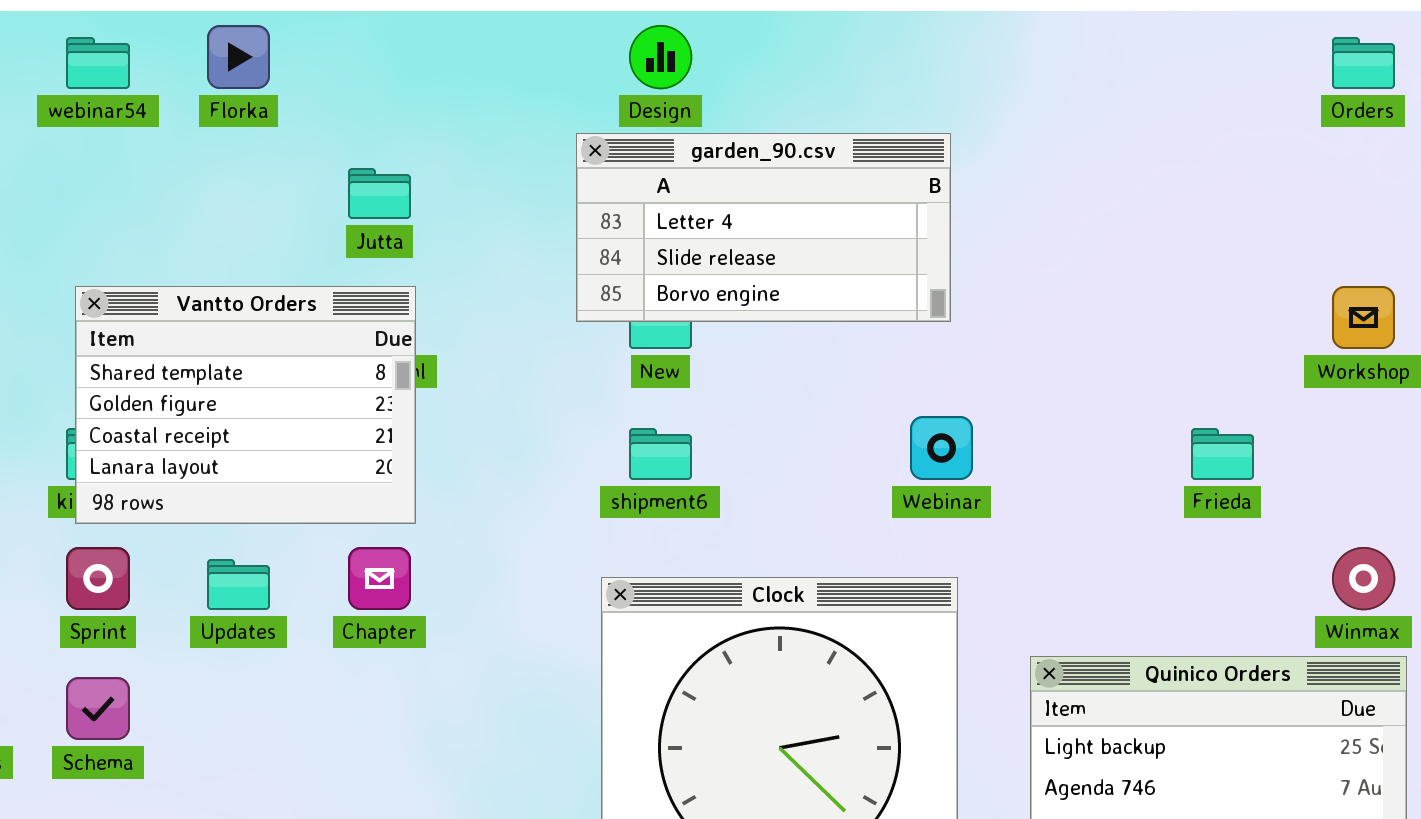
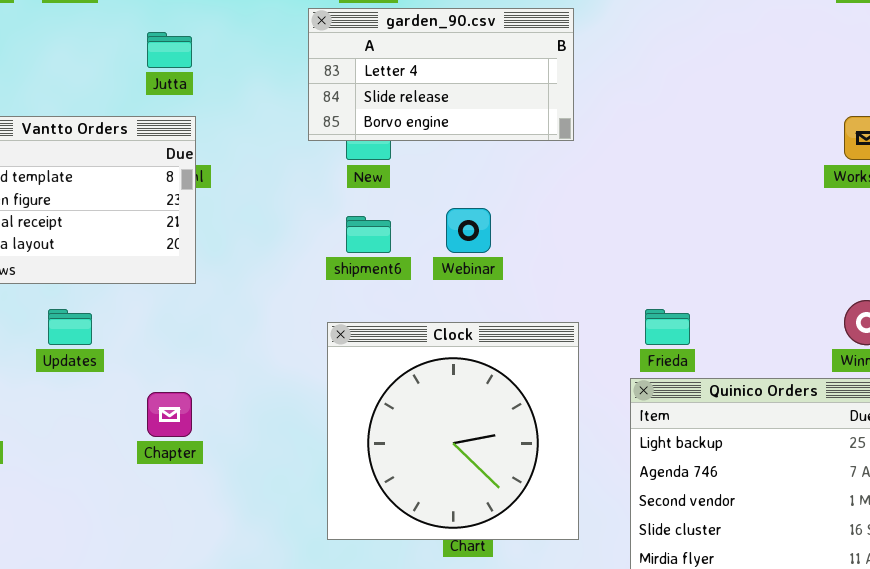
Webinar: [910,416,973,480] -> [446,208,491,253], moved
Frieda: [1191,428,1254,480] -> [645,309,690,345], moved
Chapter: [348,547,411,610] -> [147,392,192,437], moved

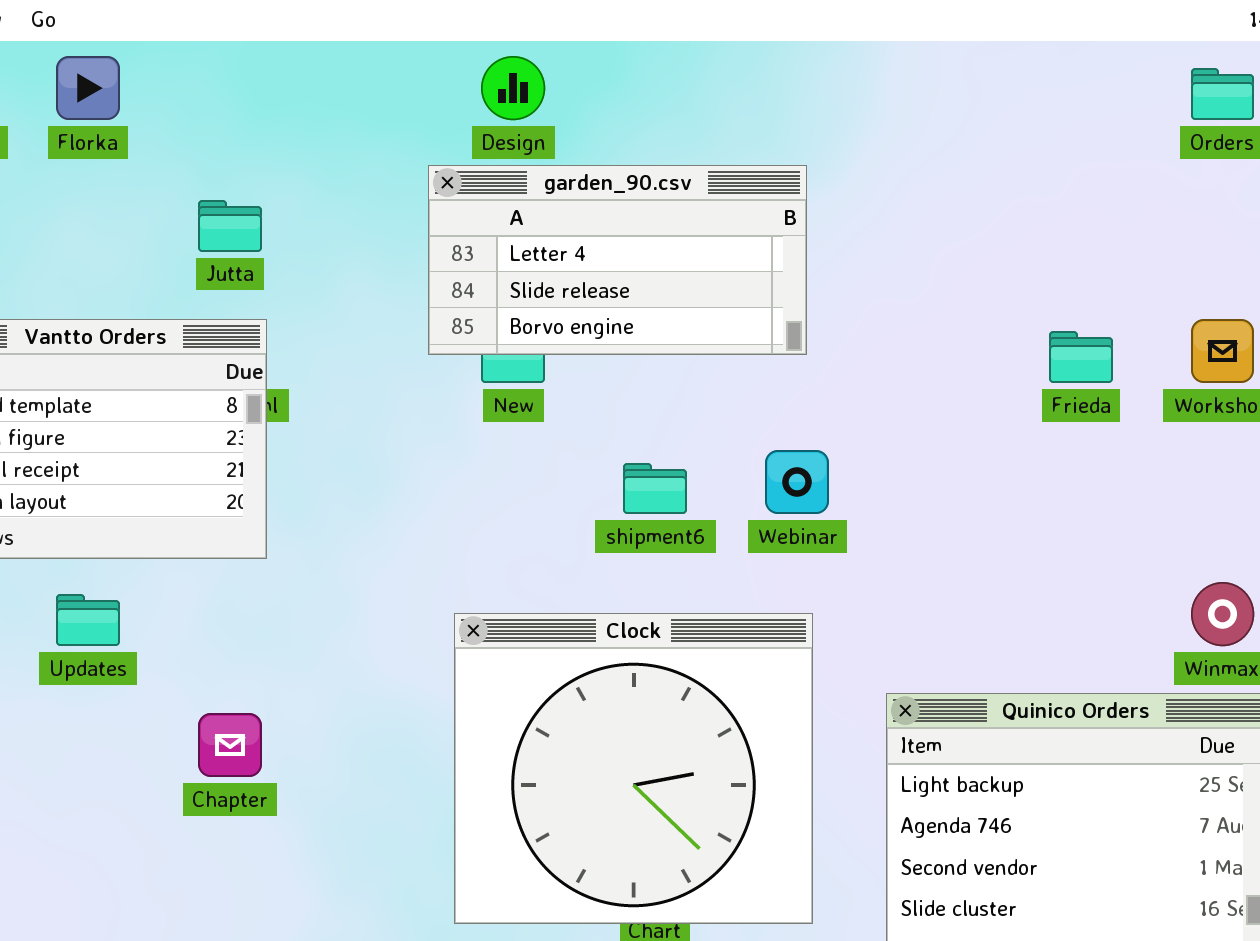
Webinar: [446,208,491,253] -> [765,450,829,514], moved
shipment6: [346,216,391,253] -> [623,463,687,514], moved
Frieda: [645,309,690,345] -> [1049,331,1113,383], moved

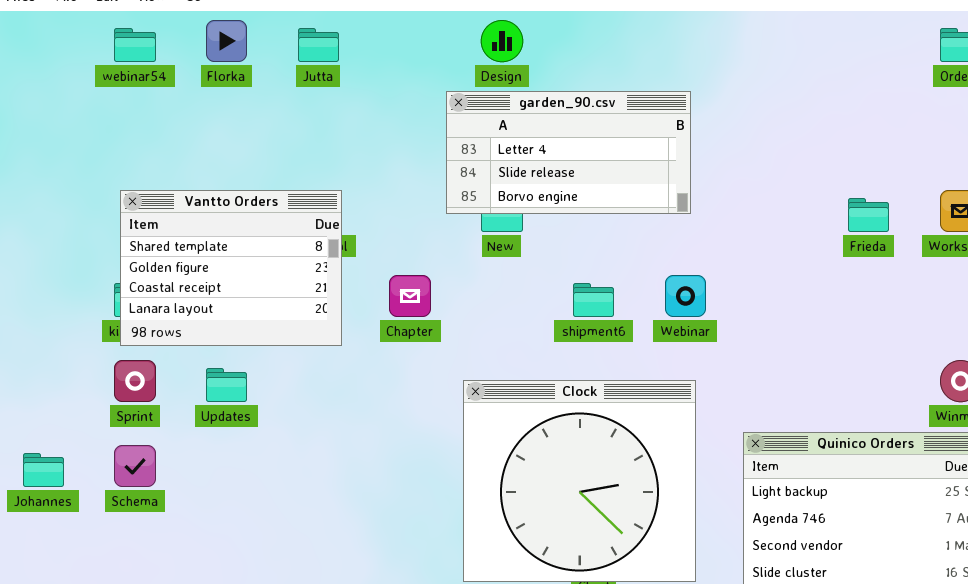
Jutta: [198,200,262,252] -> [298,28,339,62], moved
Chapter: [198,713,262,777] -> [389,275,431,317], moved

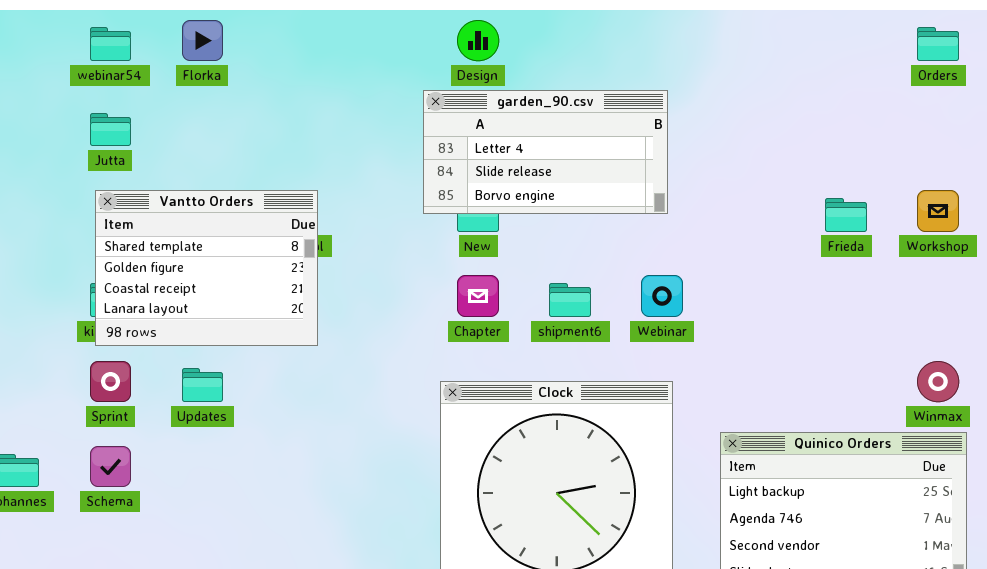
Jutta: [298,28,339,62] -> [90,113,131,146], moved
Chapter: [389,275,431,317] -> [457,275,499,317], moved

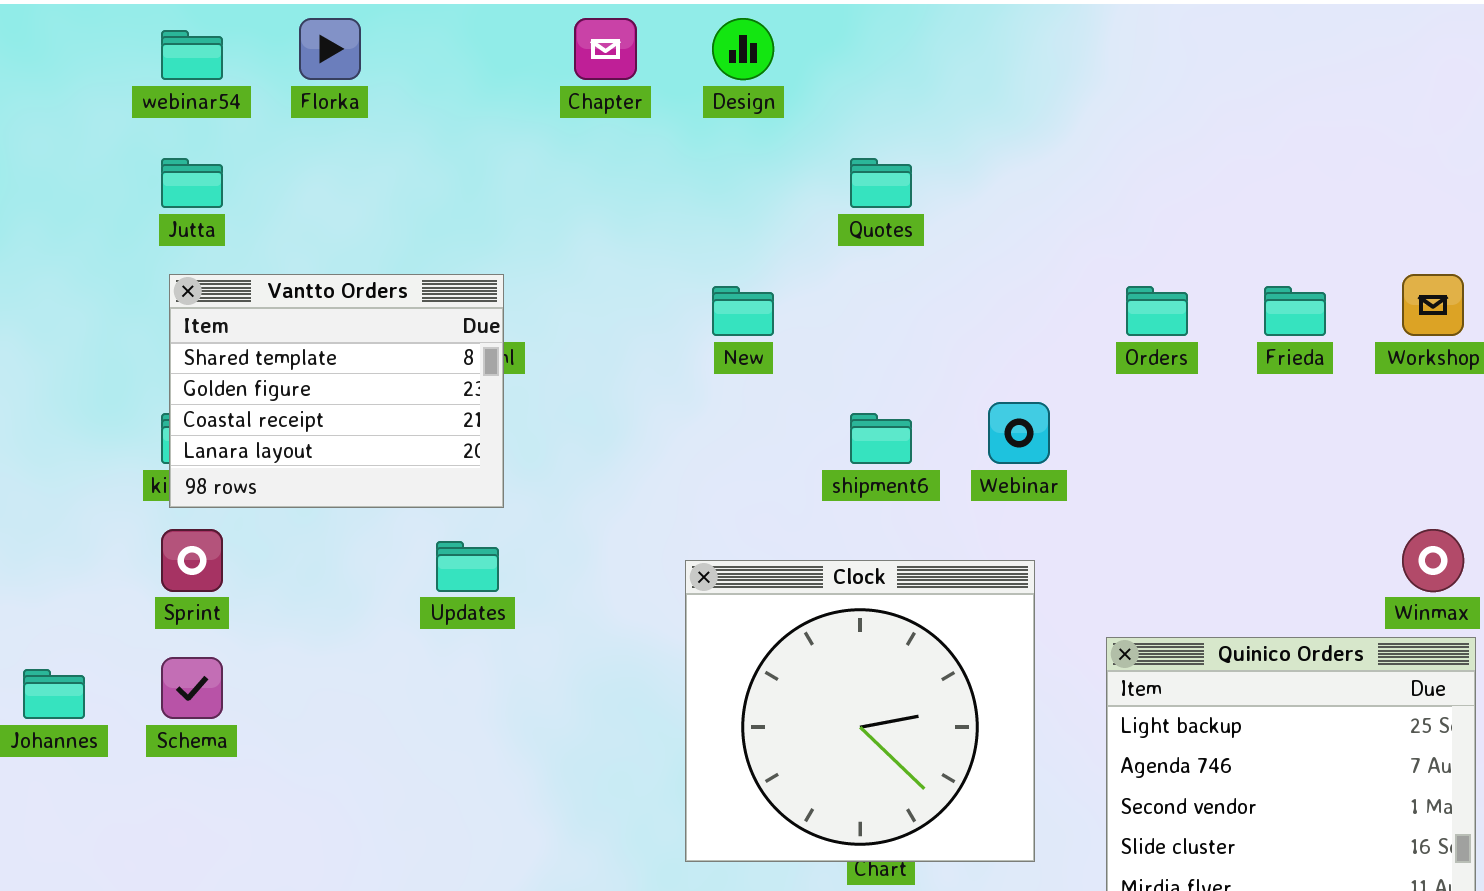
Orders: [917,27,959,61] -> [1126,286,1188,336], moved
garden_90.csv: [423,90,668,214] -> none, closed
Chapter: [457,275,499,317] -> [574,18,637,80], moved
Updates: [182,368,223,402] -> [436,541,499,592], moved

